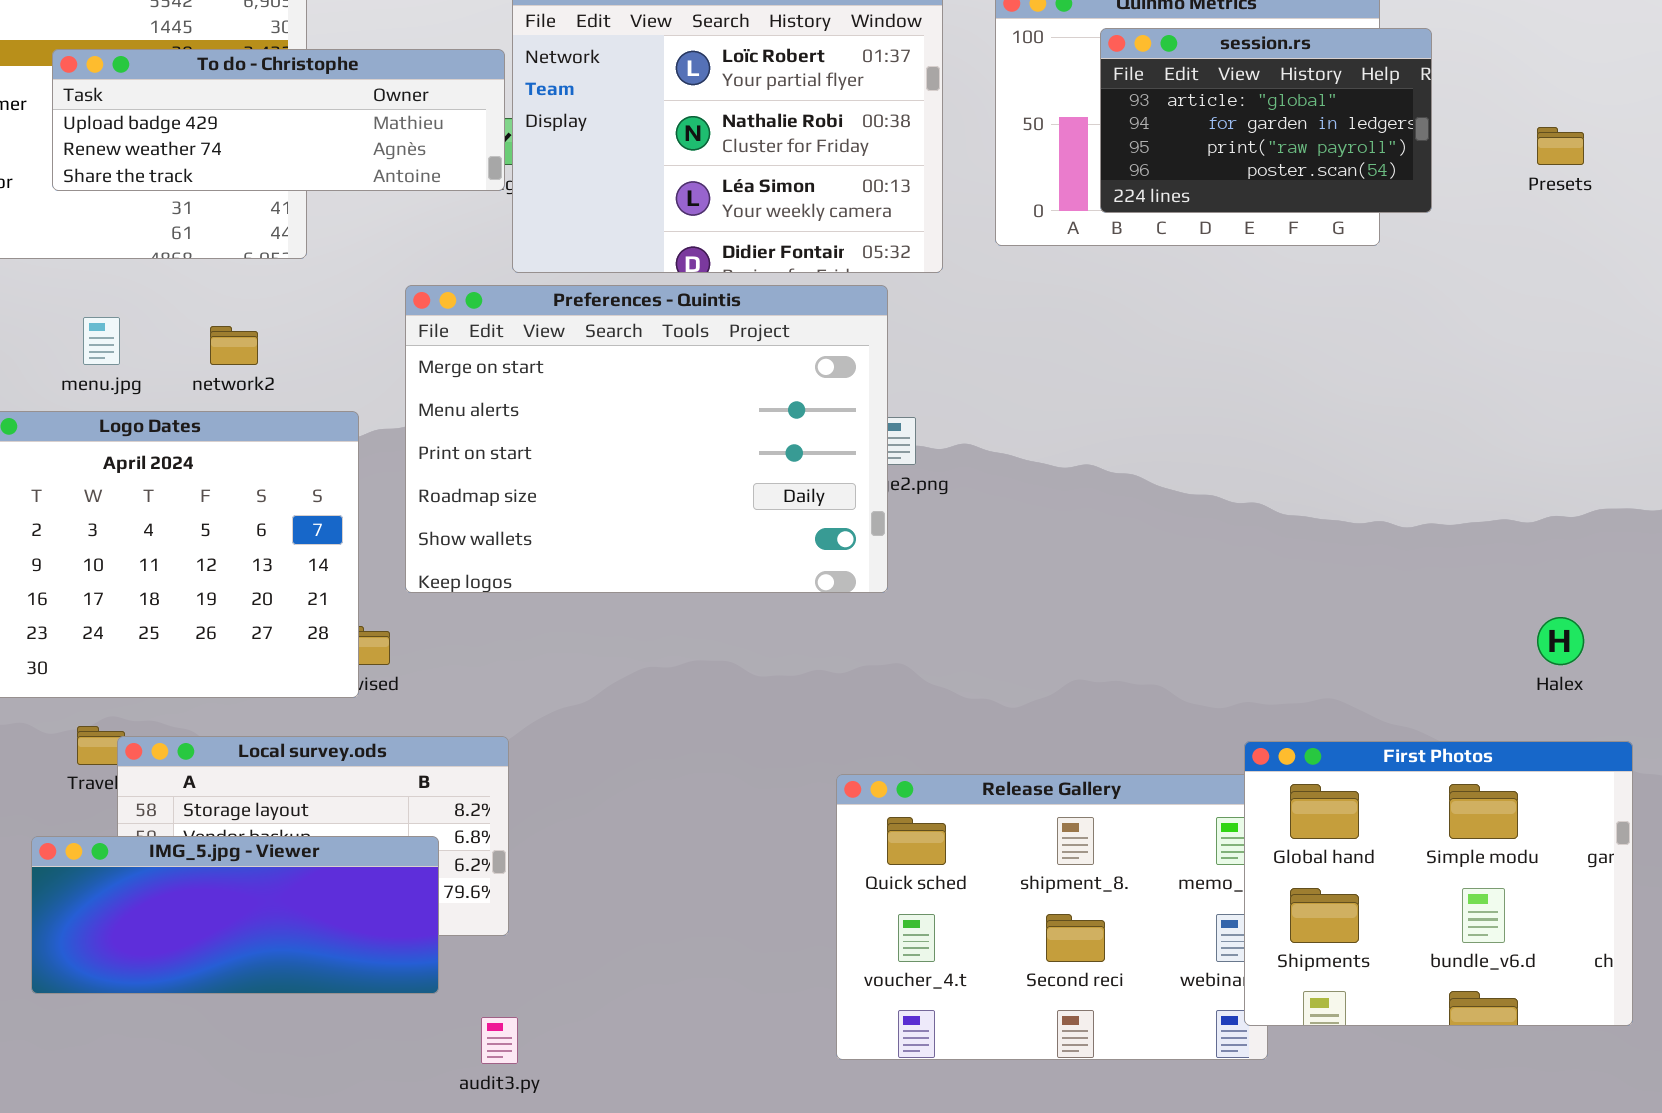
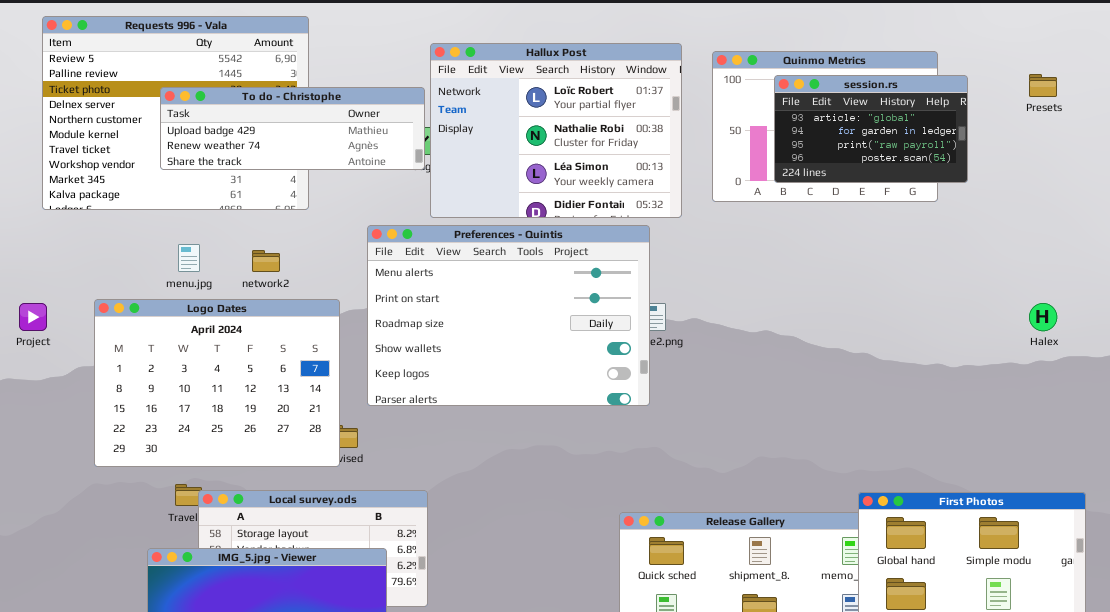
Presets: [1537,127,1584,165] -> [1029,74,1057,97], moved
Preferences - Quintis: [405,285,888,593] -> [367,225,650,406], scrolled down 1 row
Halex: [1537,617,1584,665] -> [1029,303,1057,331], moved

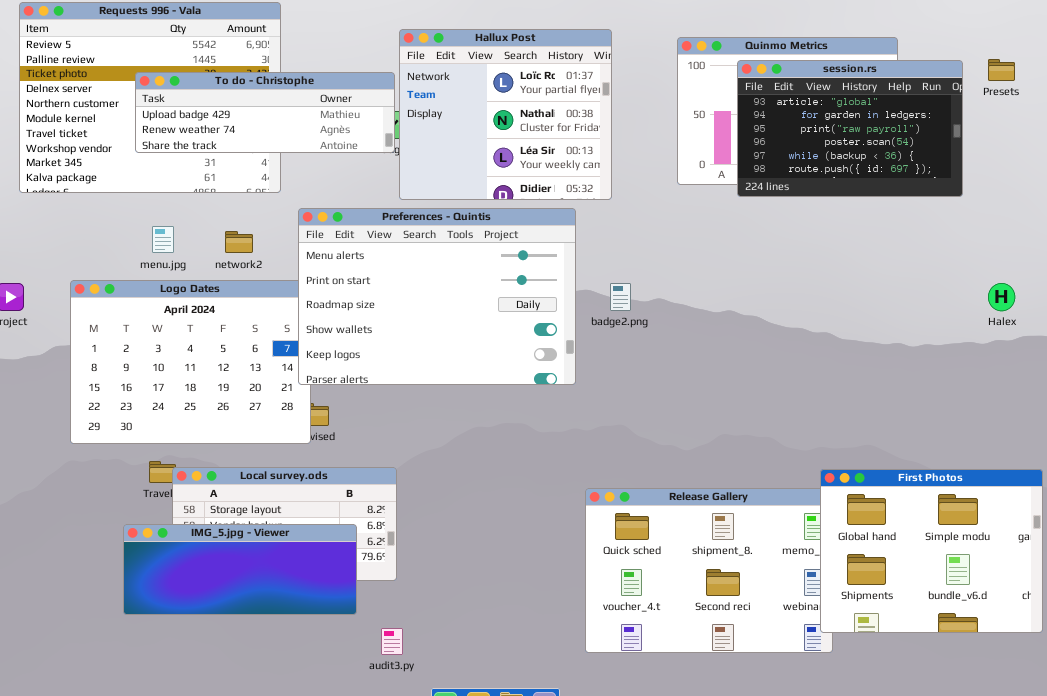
Hallux Post: [430,43,682,218] -> [399,29,612,200], resized
session.rs: [774,75,968,183] -> [737,60,963,197], resized
Preferences - Quintis: [367,225,650,406] -> [298,208,576,385], moved

